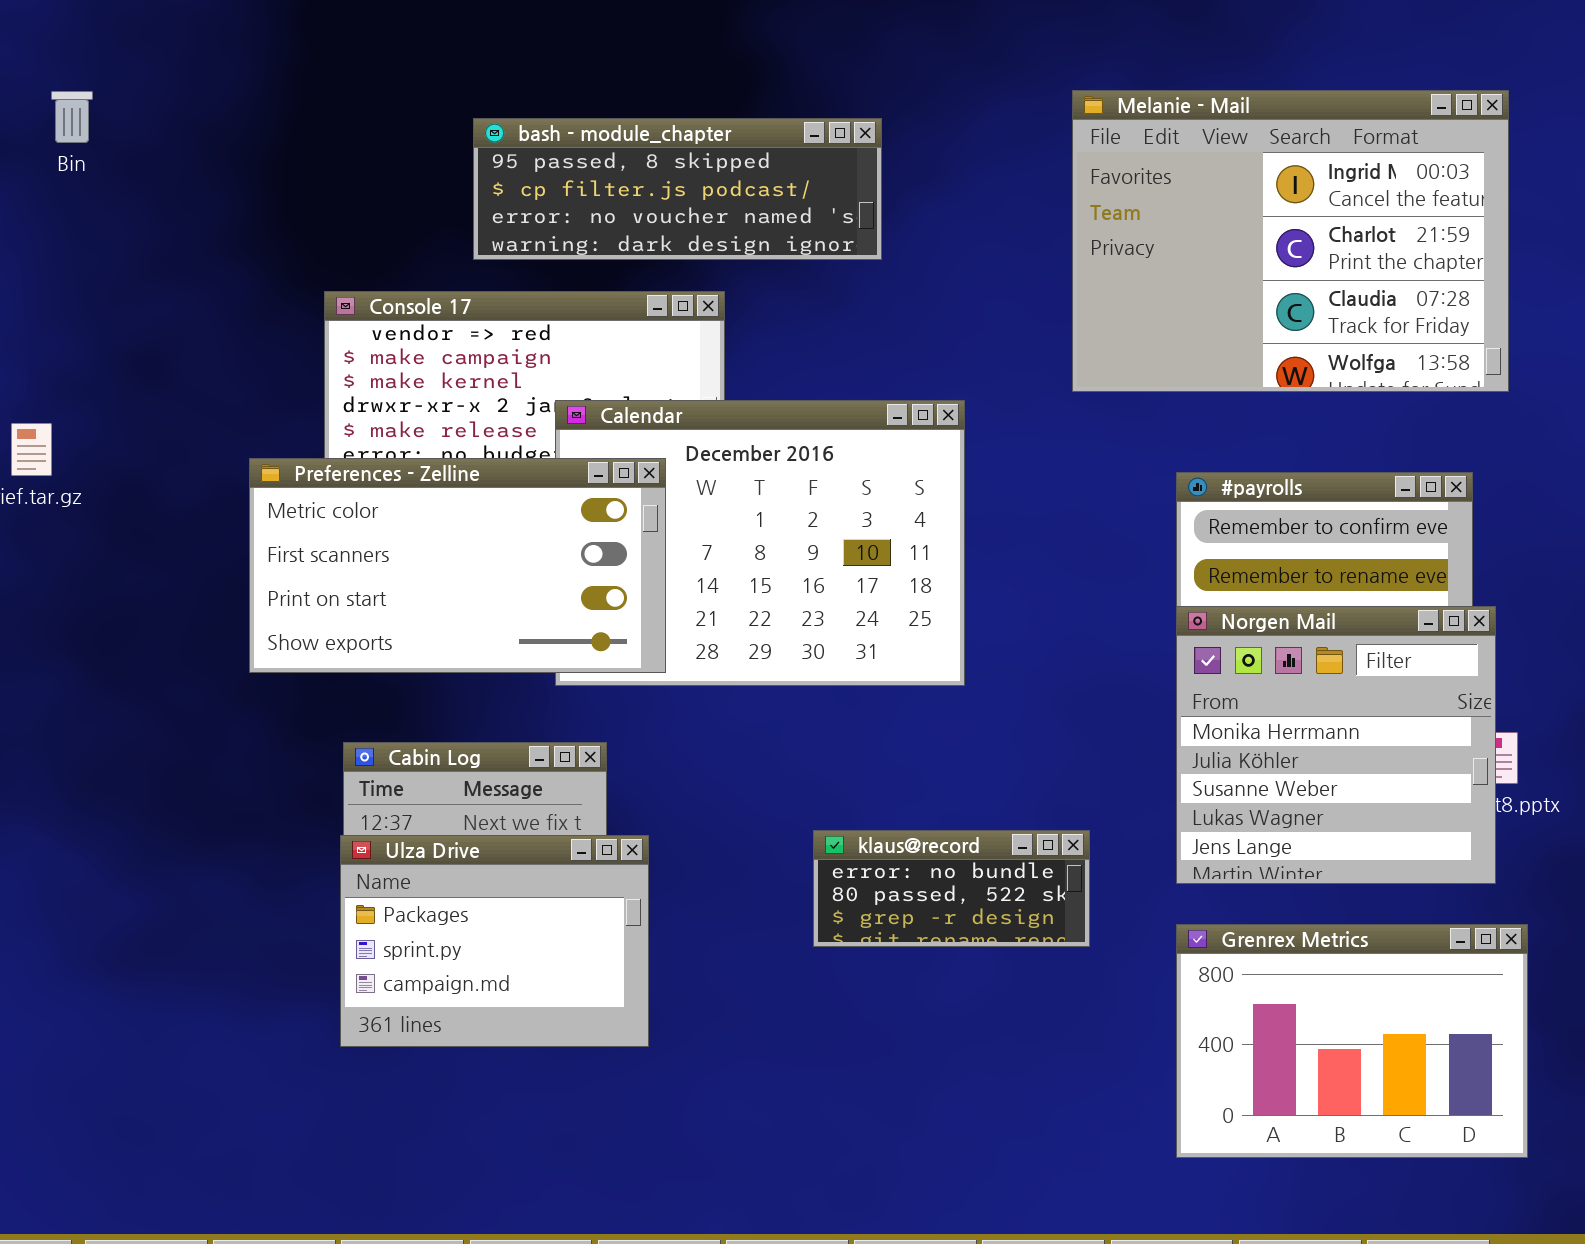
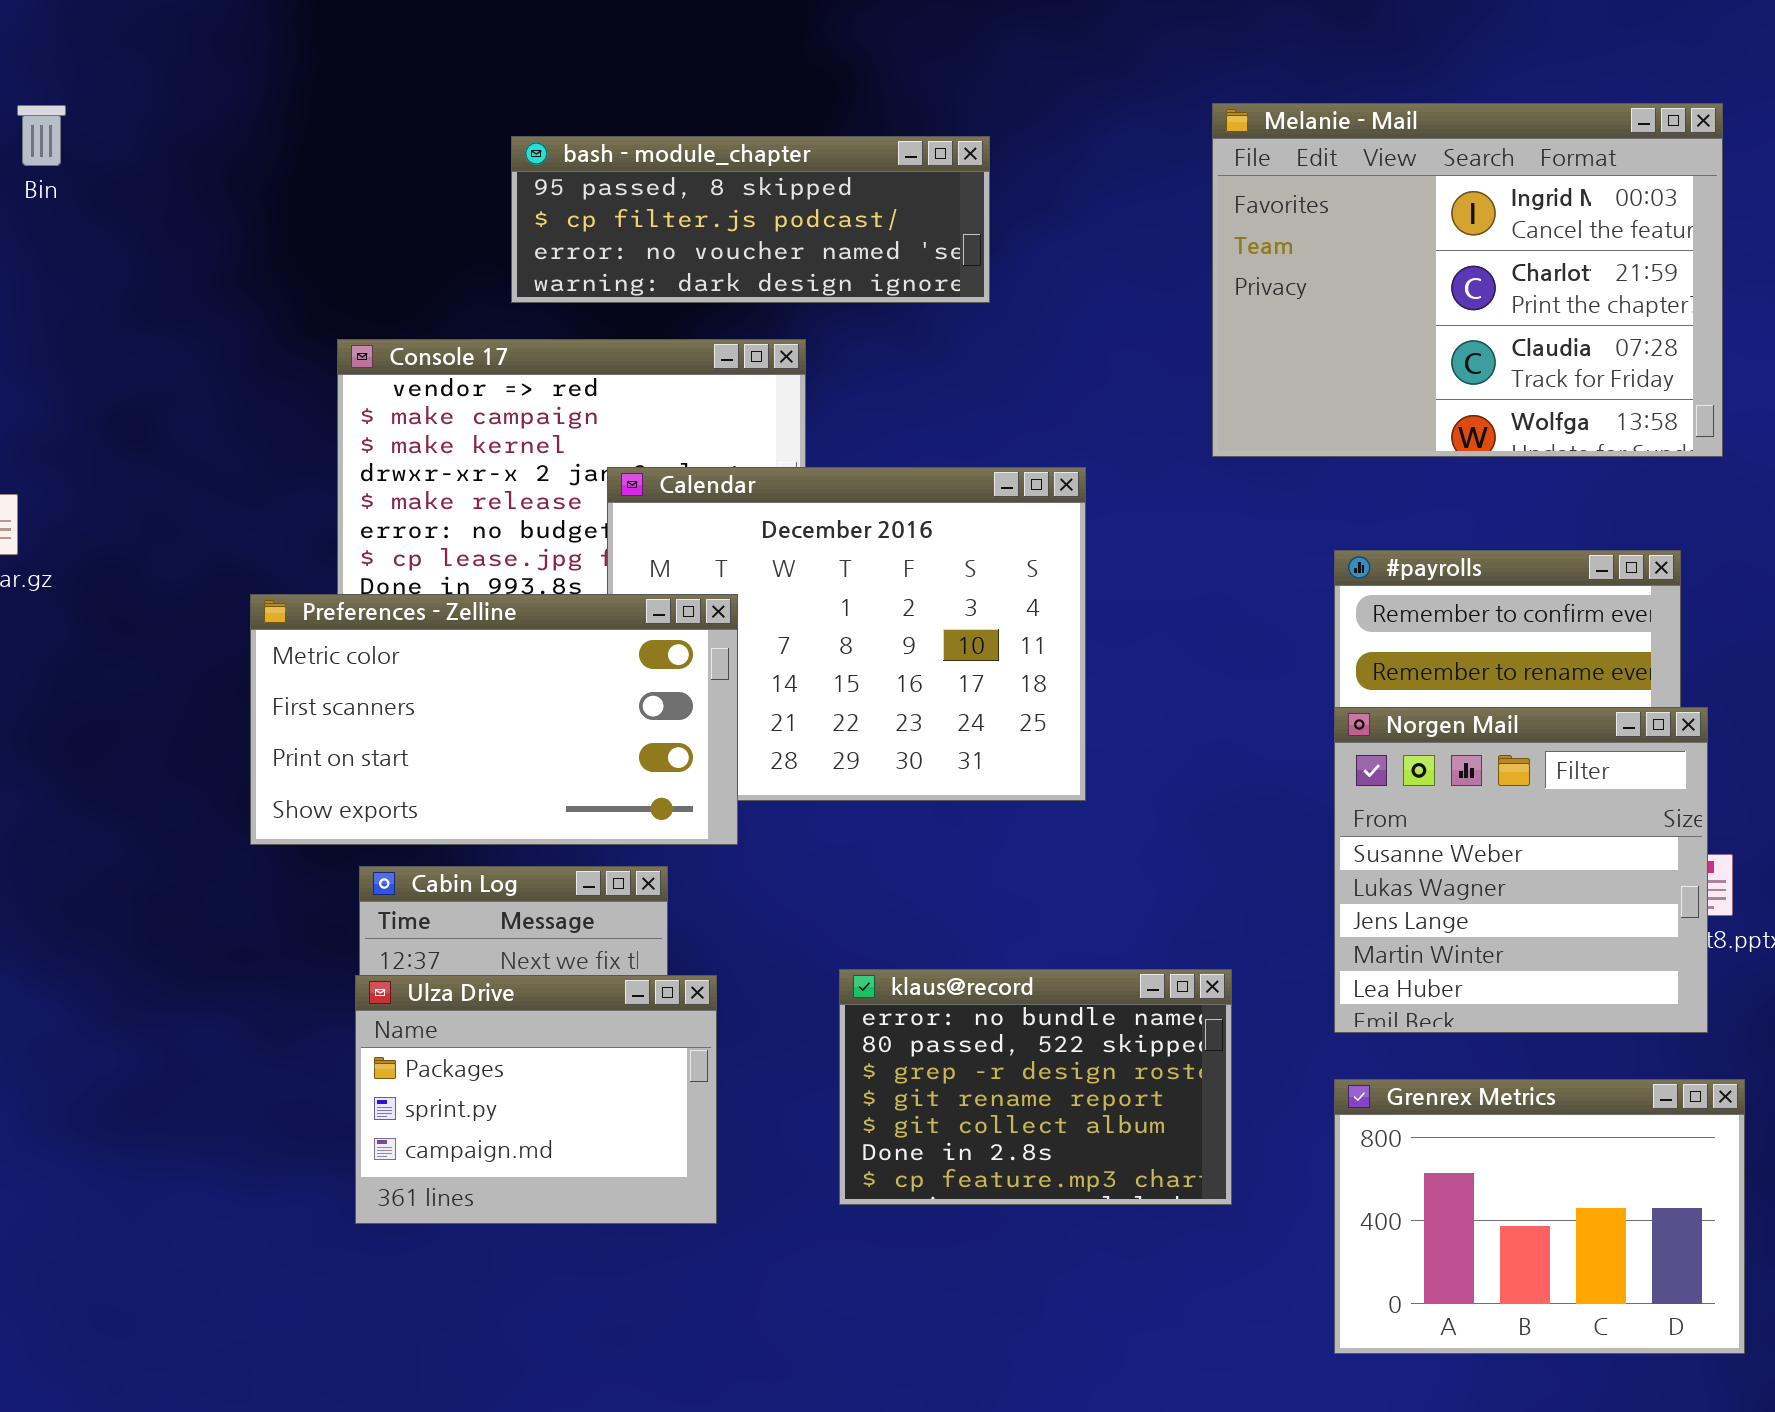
Preferences - Zelline: [249,458,666,673] -> [250,594,738,845], moved
Norgen Mail: [1176,606,1496,884] -> [1334,707,1708,1033], scrolled down 2 rows
klaus@record: [813,830,1090,947] -> [839,969,1232,1205], resized

